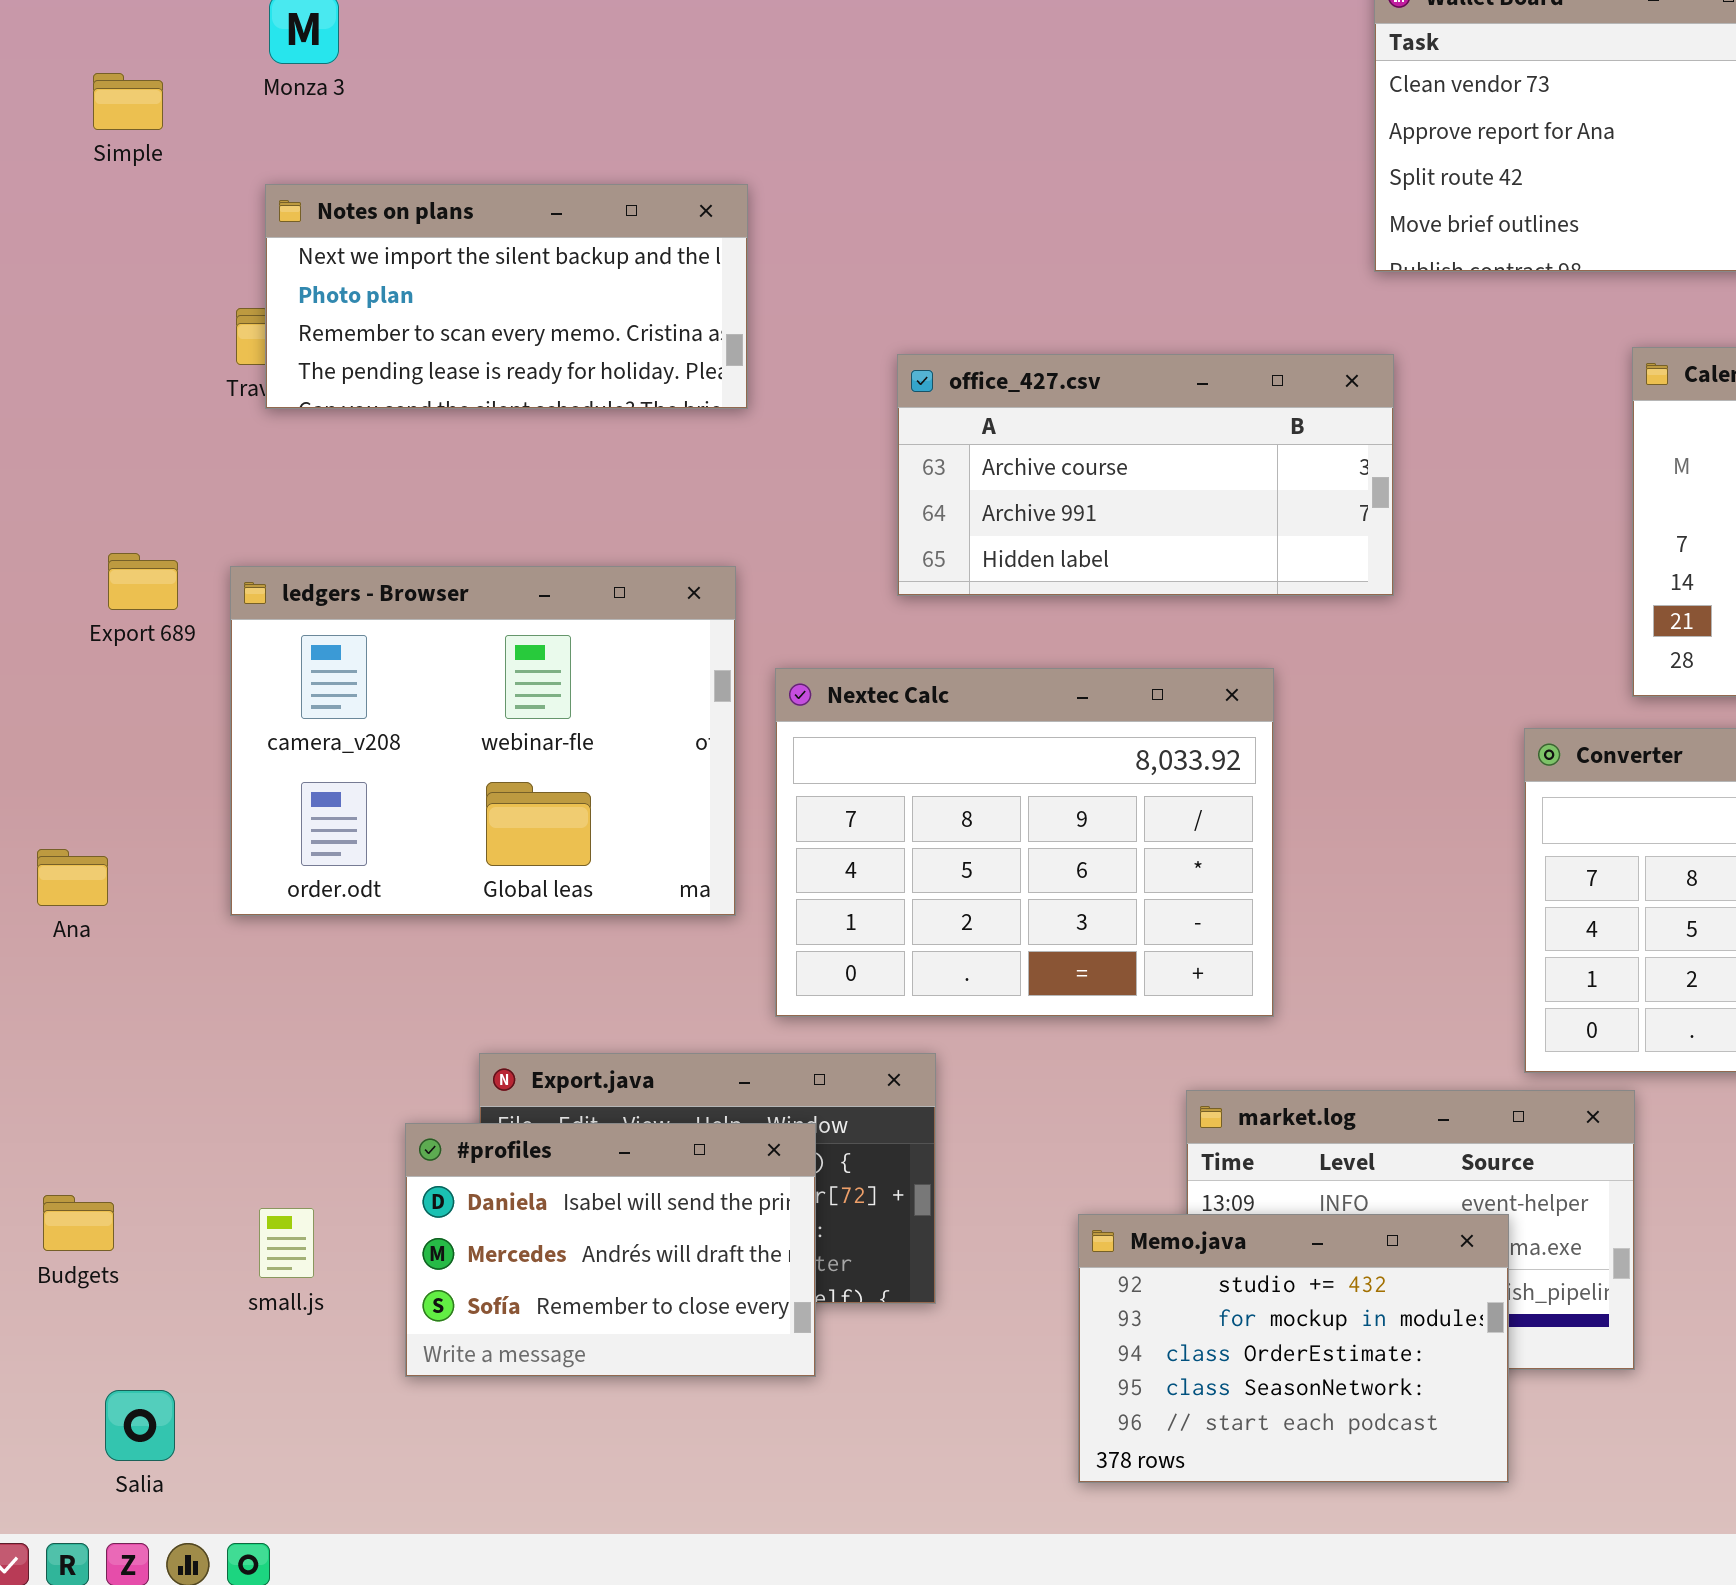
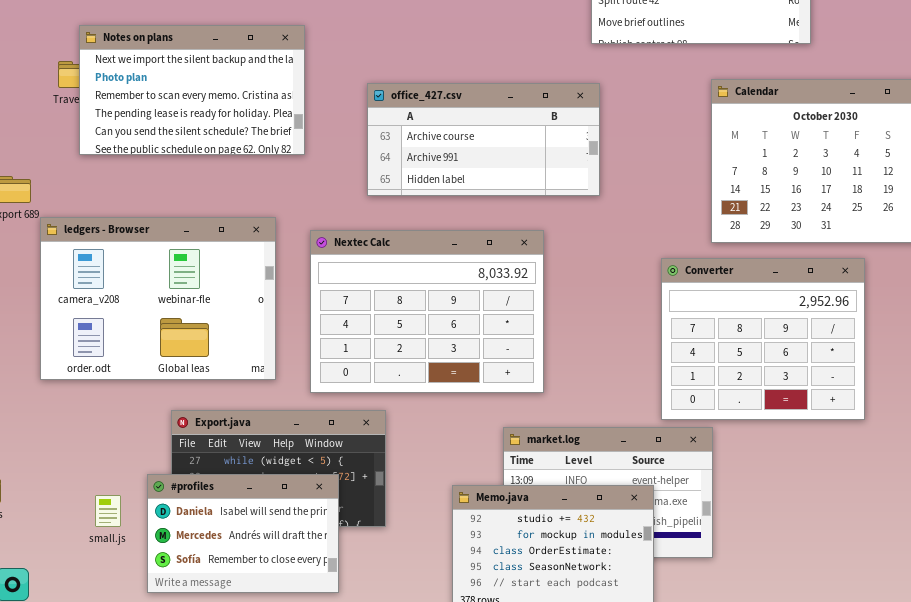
Notes on plans: [265,184,748,409] -> [79,25,305,155], moved, resized
ledgers - Browser: [230,566,736,916] -> [40,217,276,380], moved
#profiles: [405,1123,816,1377] -> [147,474,339,593], moved
small.js: [259,1208,314,1278] -> [95,495,121,527], moved

